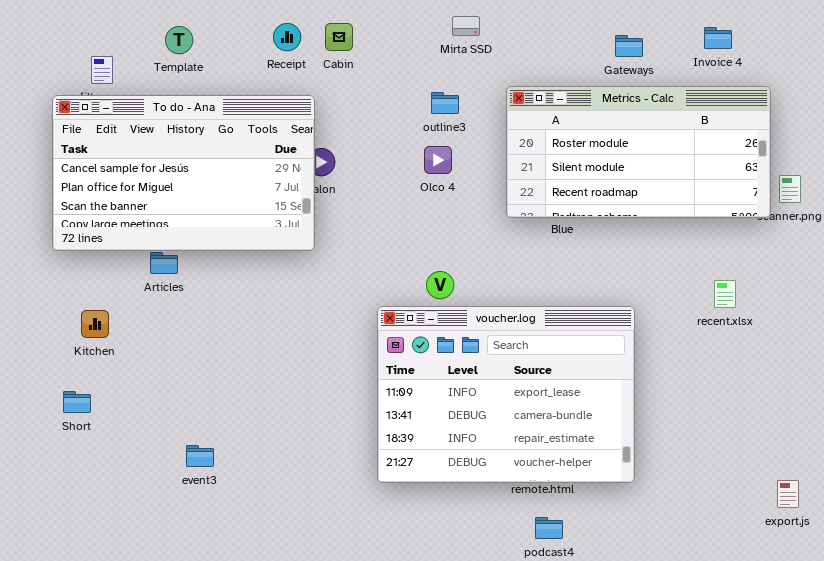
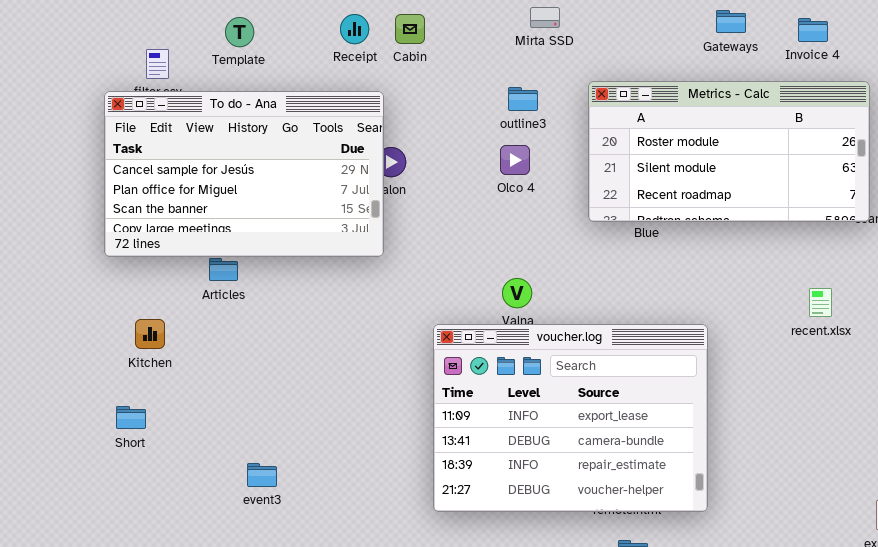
Gateways: [615,35,643,57] -> [716,10,746,33], moved
voucher.log: [377,306,635,483] -> [433,324,708,512], moved

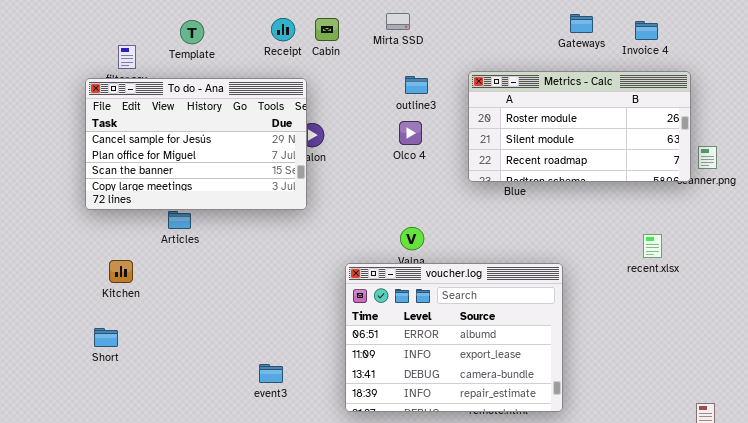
Mirta SSD: [530,7,560,28] -> [386,13,410,30], moved
voucher.log: [433,324,708,512] -> [345,263,563,412], scrolled up 1 row
event3: [247,463,277,487] -> [259,364,283,383], moved

